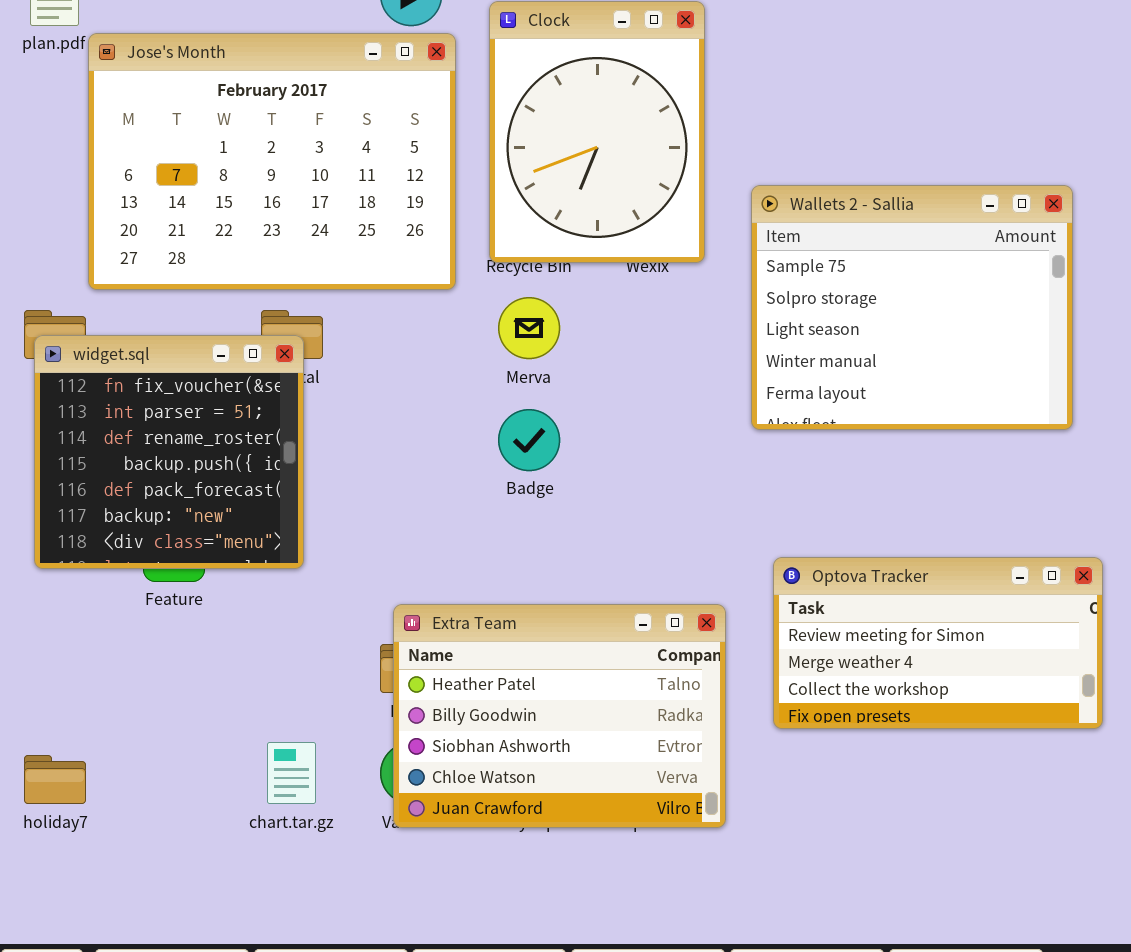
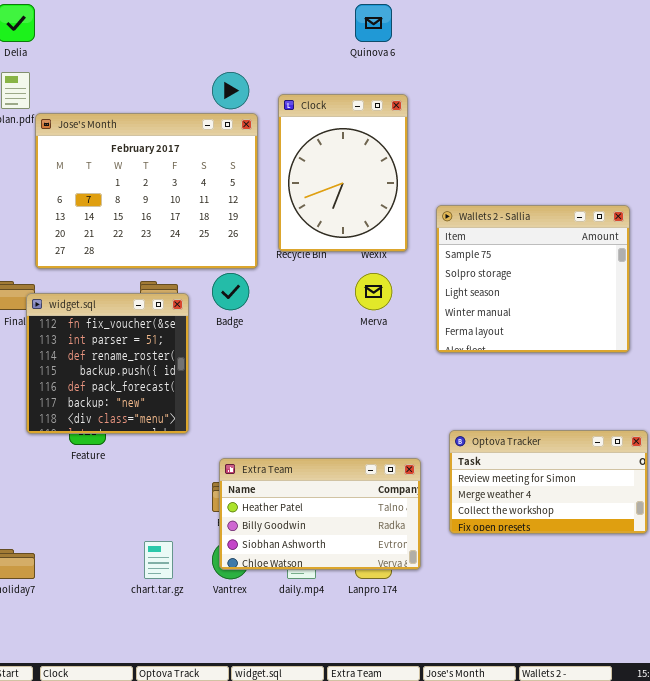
Merva: [498,297,560,359] -> [355,273,392,310], moved
widget.sql: [34,335,304,569] -> [26,293,189,434], moved
Badge: [498,409,560,471] -> [212,273,249,310], moved
Extra Team: [393,604,726,828] -> [219,458,421,570], resized

